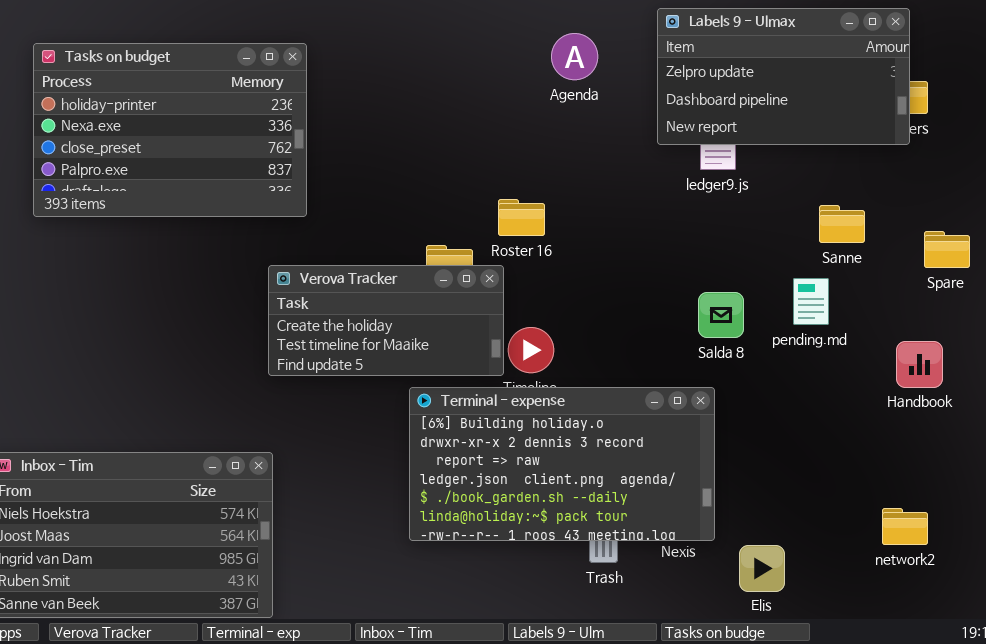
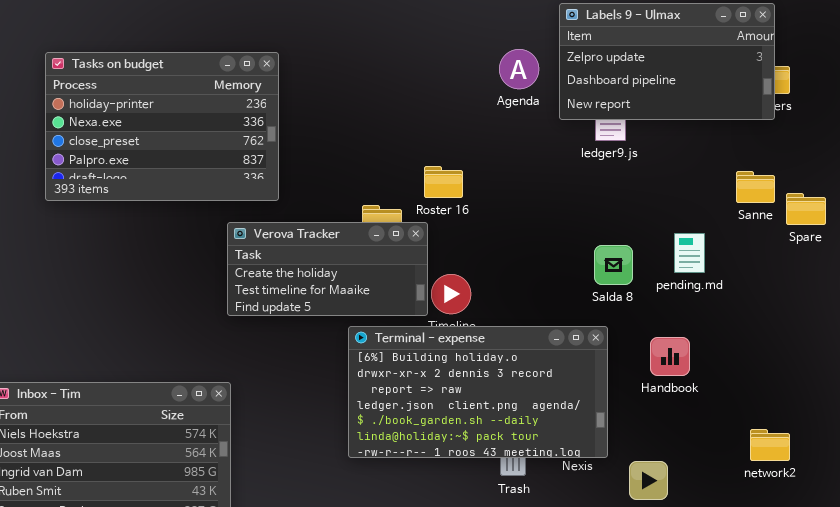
Agenda: [551,33,598,80] -> [499,49,539,89], moved
Tasks on budget: [33,43,307,217] -> [45,52,279,201], moved
Sanne: [819,205,865,243] -> [736,171,775,203], moved
Handbook: [896,341,943,388] -> [650,337,690,376], moved

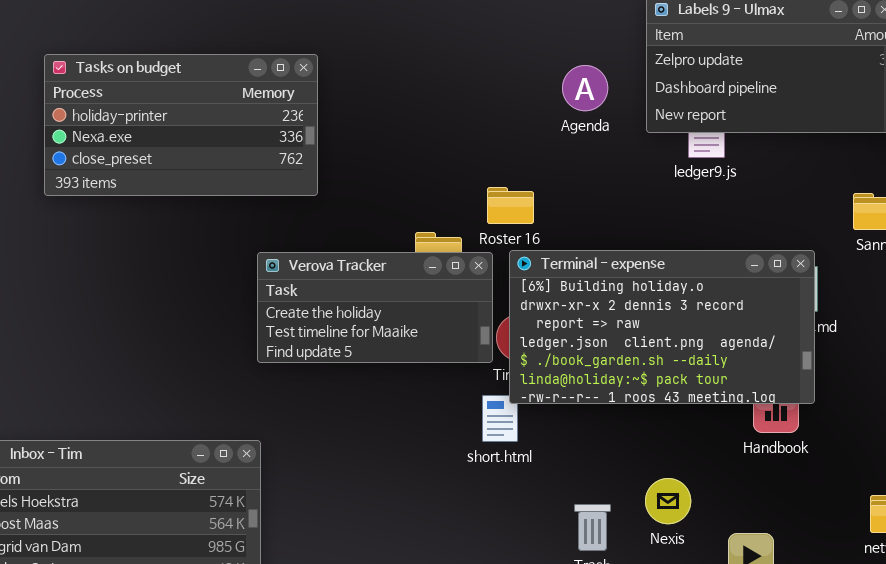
Agenda: [499,49,539,89] -> [562,65,608,111], moved
Tasks on budget: [45,52,279,201] -> [44,54,318,196], resized
Terminal - expense: [348,326,608,458] -> [509,250,815,404], moved

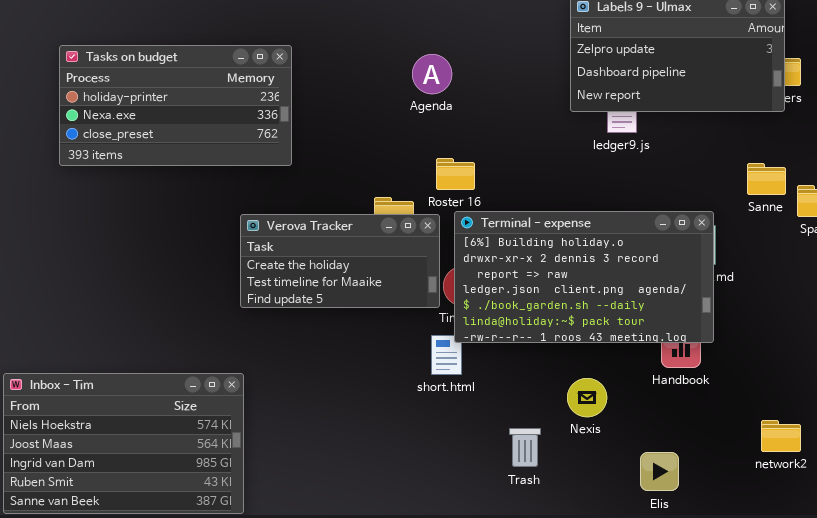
Agenda: [562,65,608,111] -> [412,54,452,94], moved
Nexis: [645,478,691,524] -> [567,378,607,417], moved

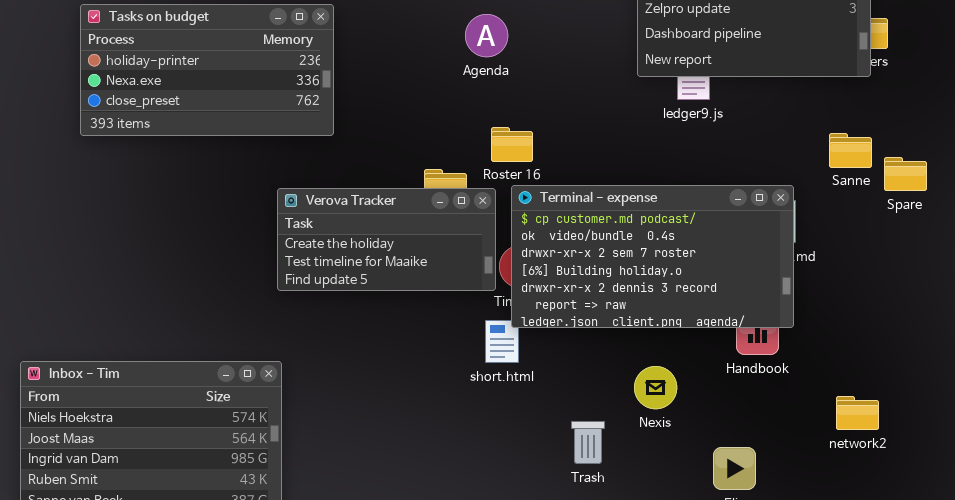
Terminal - expense: [454,211,714,343] -> [511,185,794,328], scrolled up 3 rows
network2: [761,420,801,452] -> [836,396,879,430], moved

